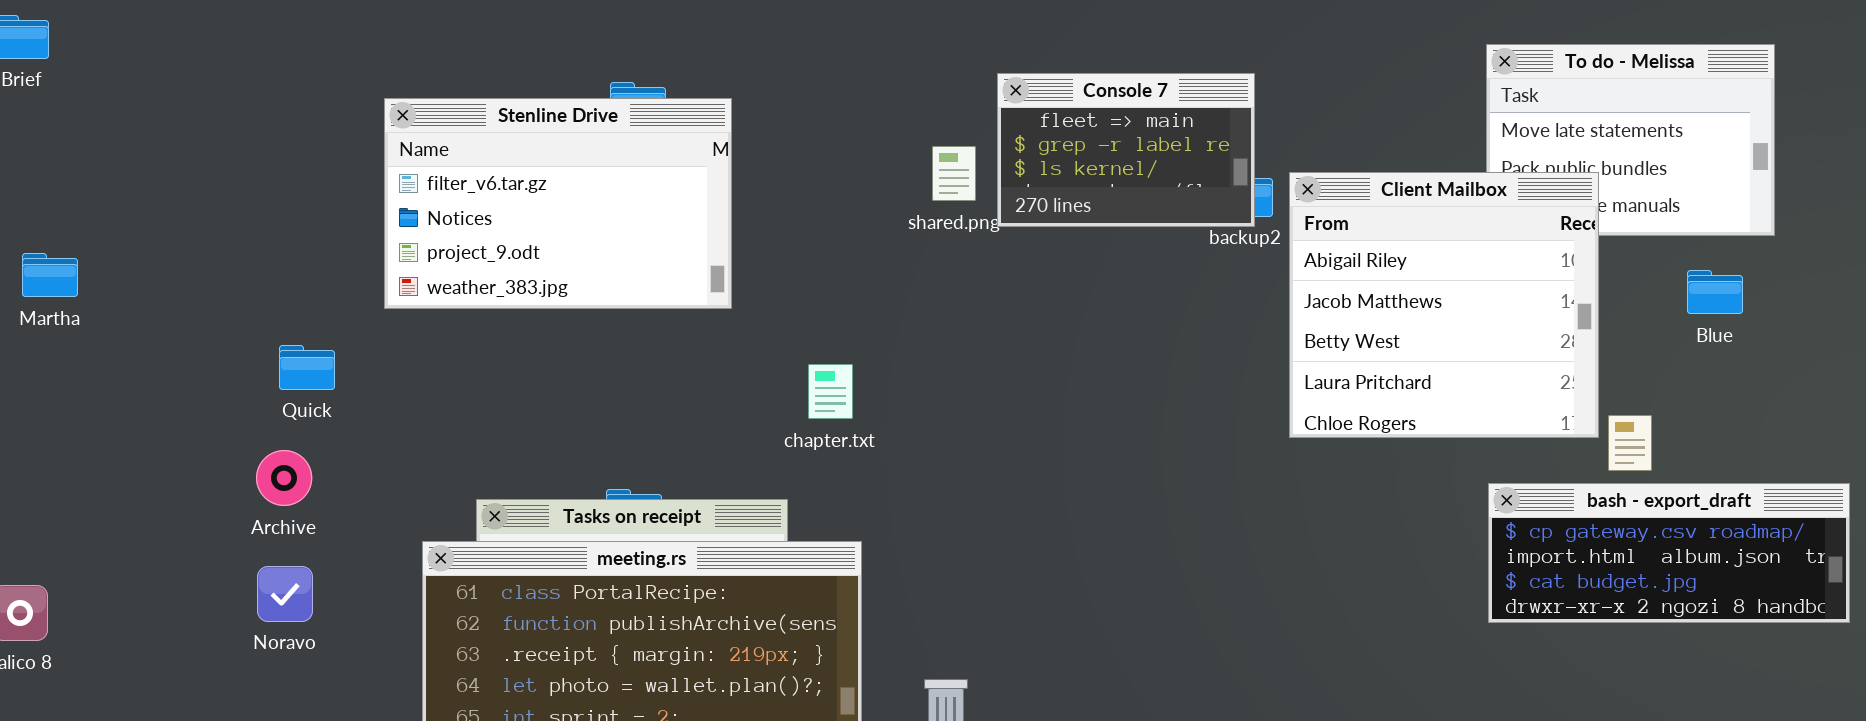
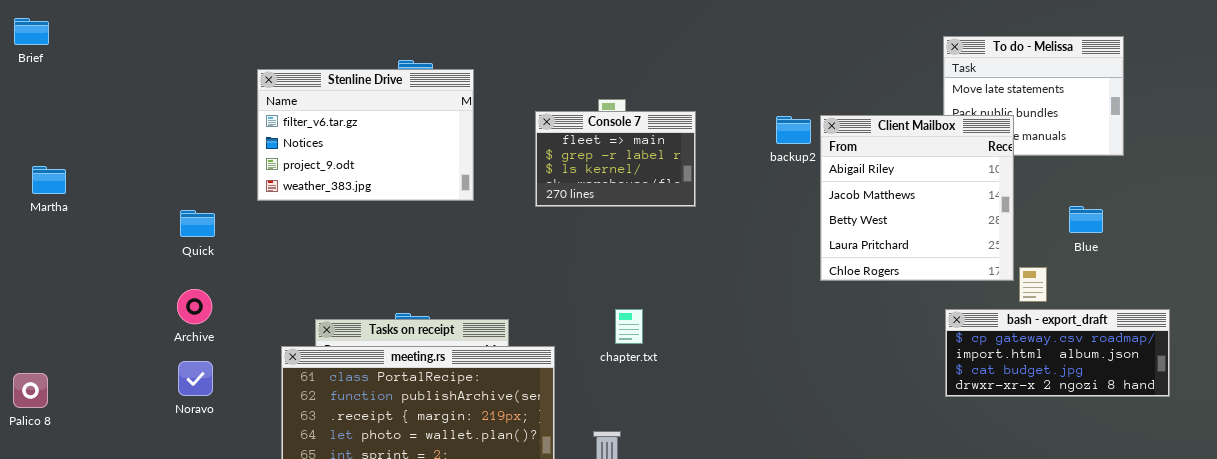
Console 7: [997,73,1255,227] -> [535,111,696,207], moved
Blue: [1687,270,1743,314] -> [1069,206,1103,233], moved
Quick: [279,345,335,390] -> [180,210,215,237], moved
chapter.txt: [808,364,853,419] -> [615,309,643,344], moved

